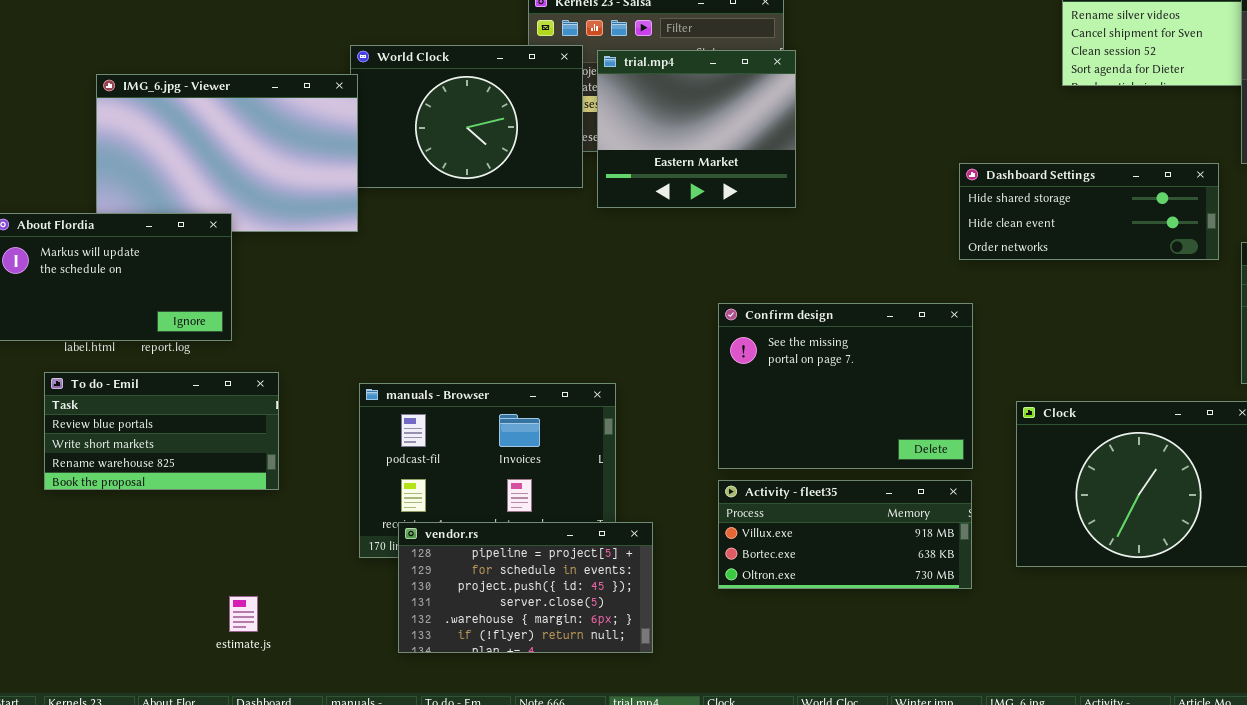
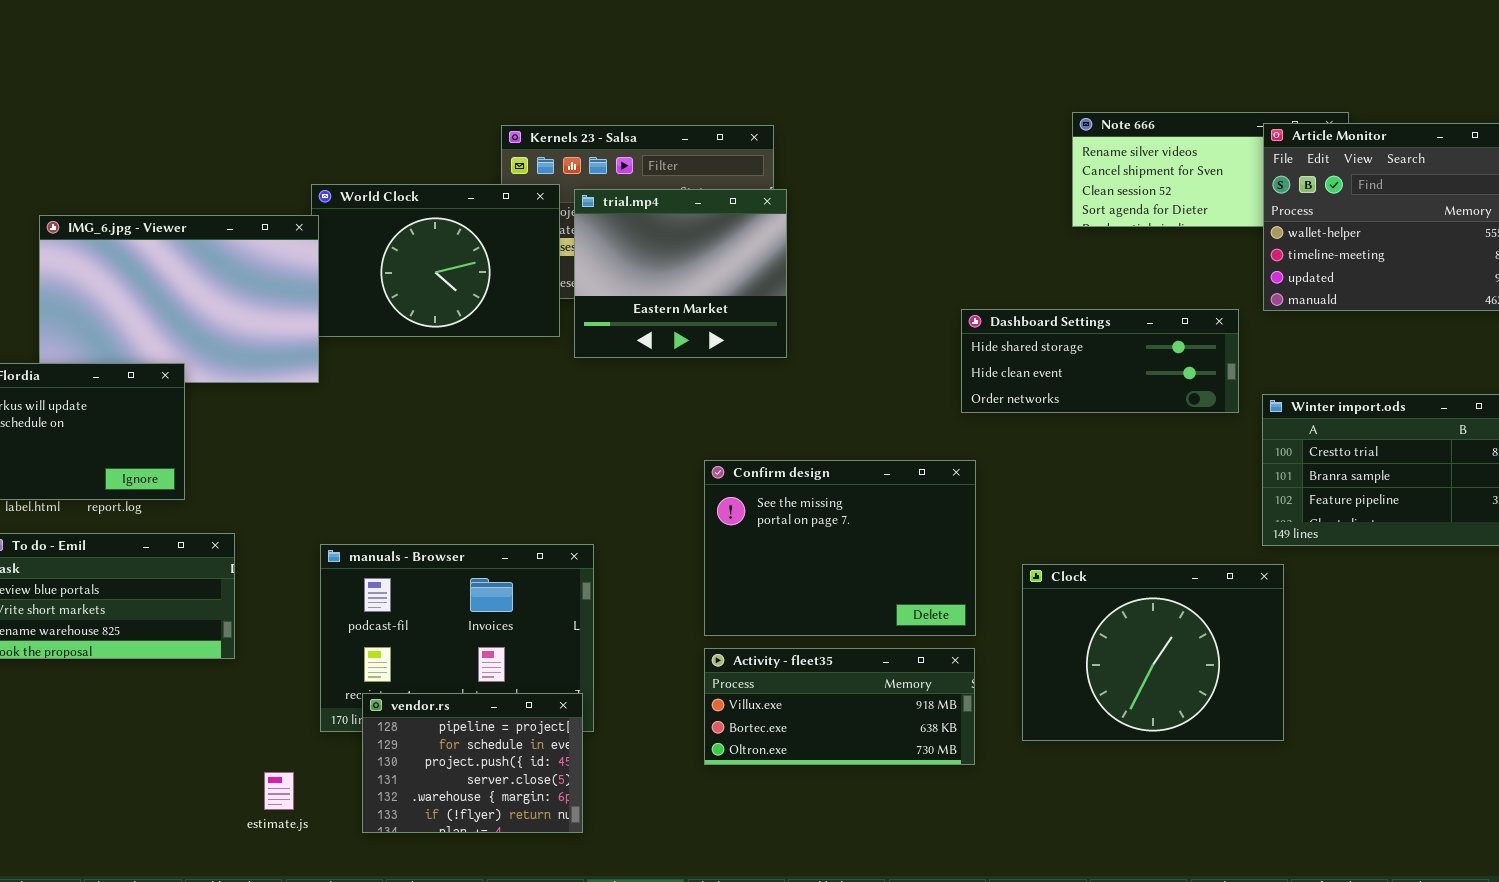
vendor.rs: [398,522,653,653] -> [362,693,583,833], resized
estimate.js: [229,596,258,632] -> [264,772,294,810], moved

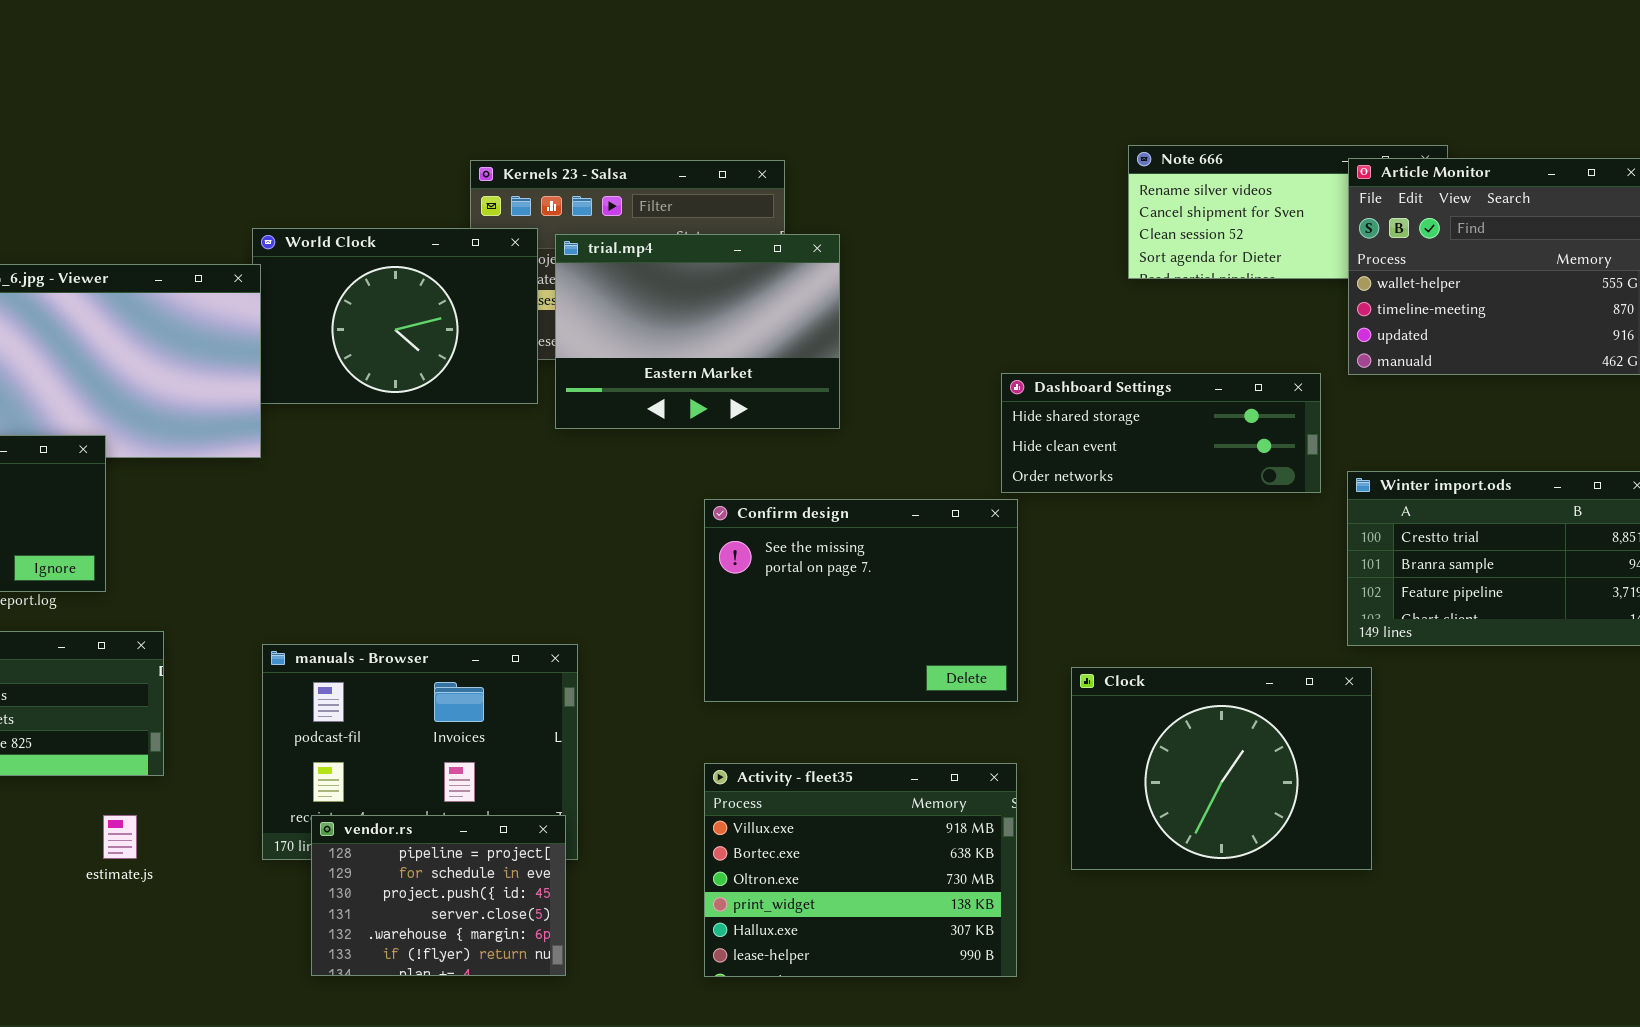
trial.mp4: [574,189,787,358] -> [555,234,840,429], resized
Confirm design: [704,460,976,636] -> [704,499,1018,702], moved
Activity - fleet35: [704,648,975,765] -> [704,763,1017,977], resized
estimate.js: [264,772,294,810] -> [103,815,137,859], moved

